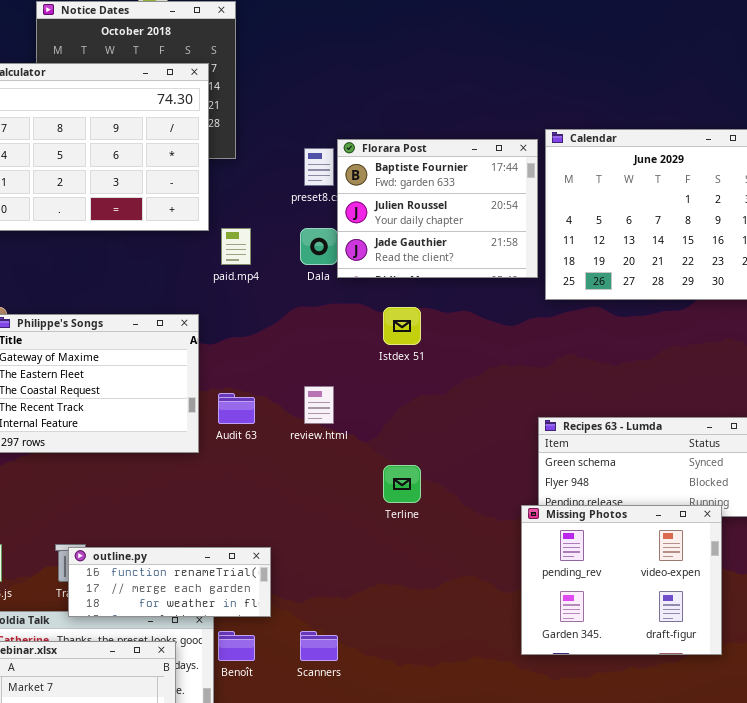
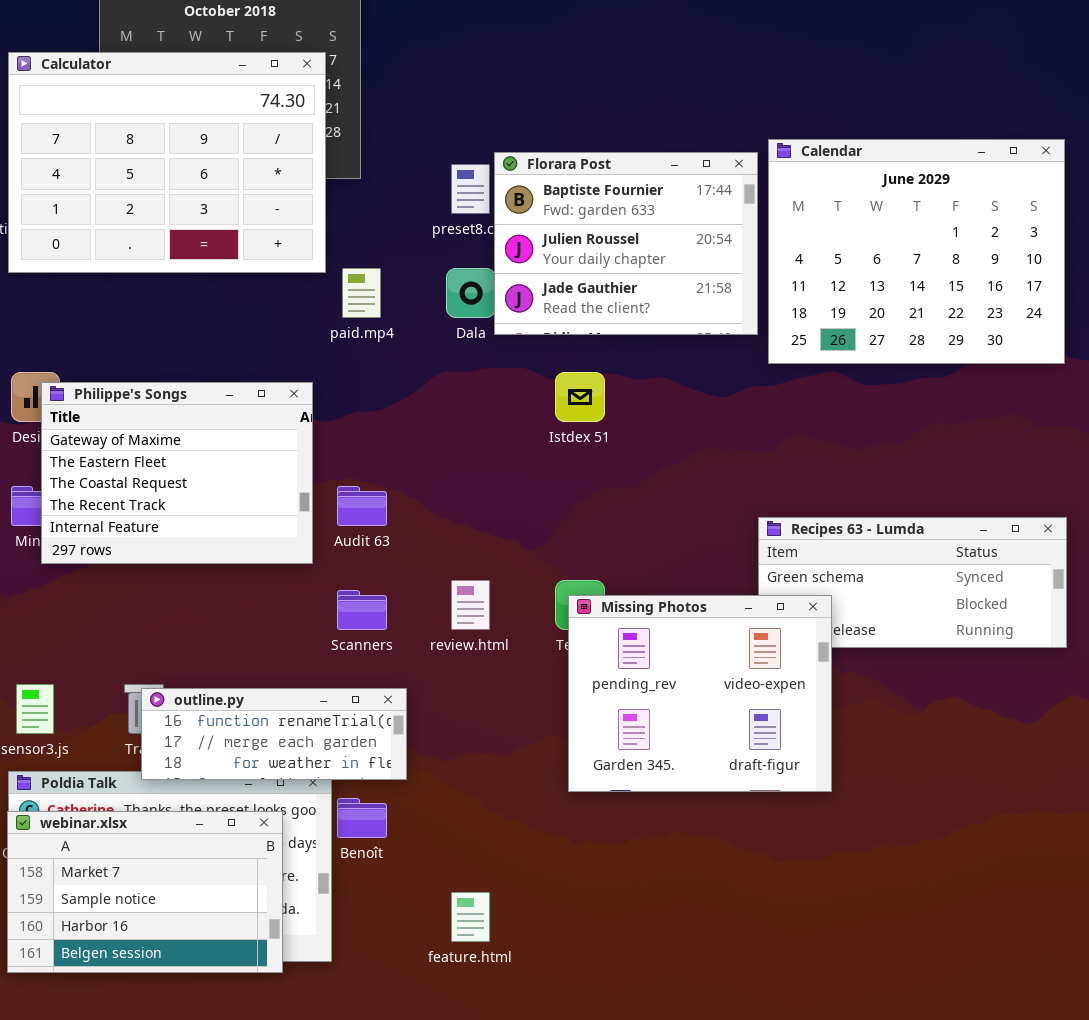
review.html: [304,386,334,424] -> [451,580,490,630], moved
Missing Photos: [521,505,722,655] -> [568,595,832,792], moved
Scanners: [300,631,338,661] -> [337,590,387,630], moved

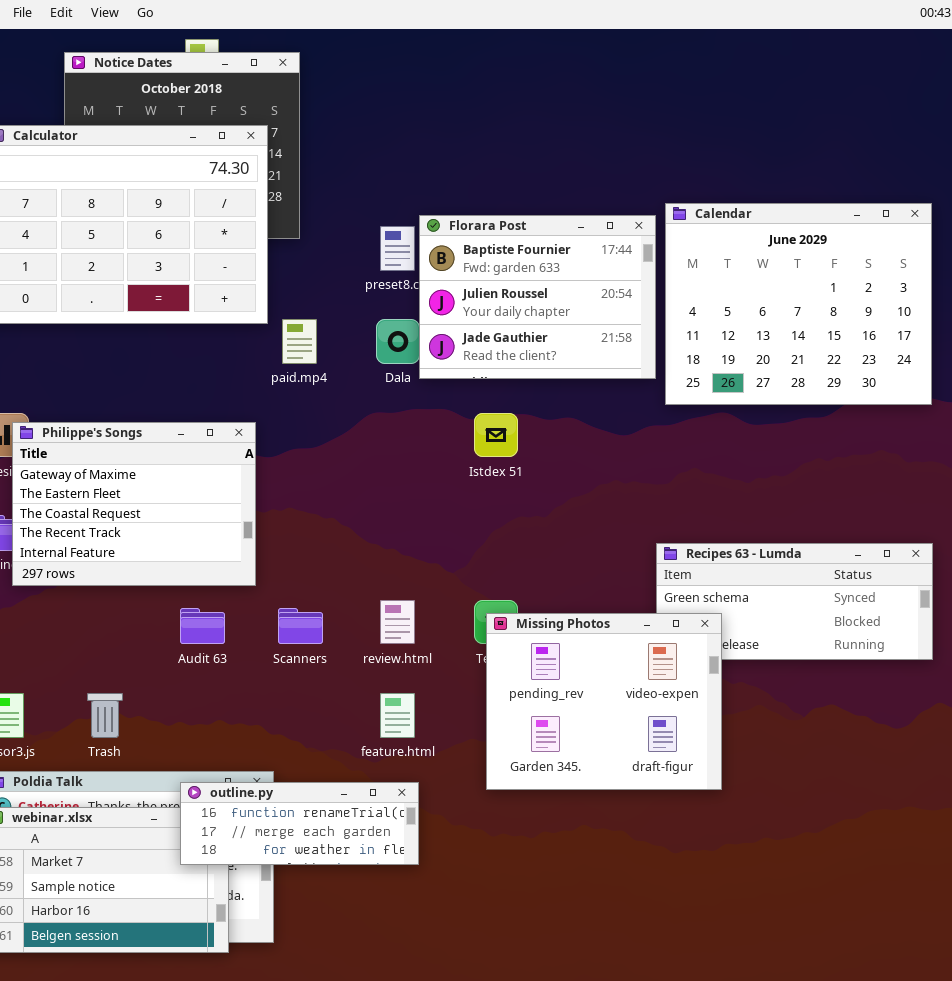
Audit 63: [337,486,387,526] -> [180,608,225,644], moved
outline.py: [141,688,407,780] -> [180,782,419,865], moved
feature.html: [451,892,490,942] -> [380,693,415,738], moved

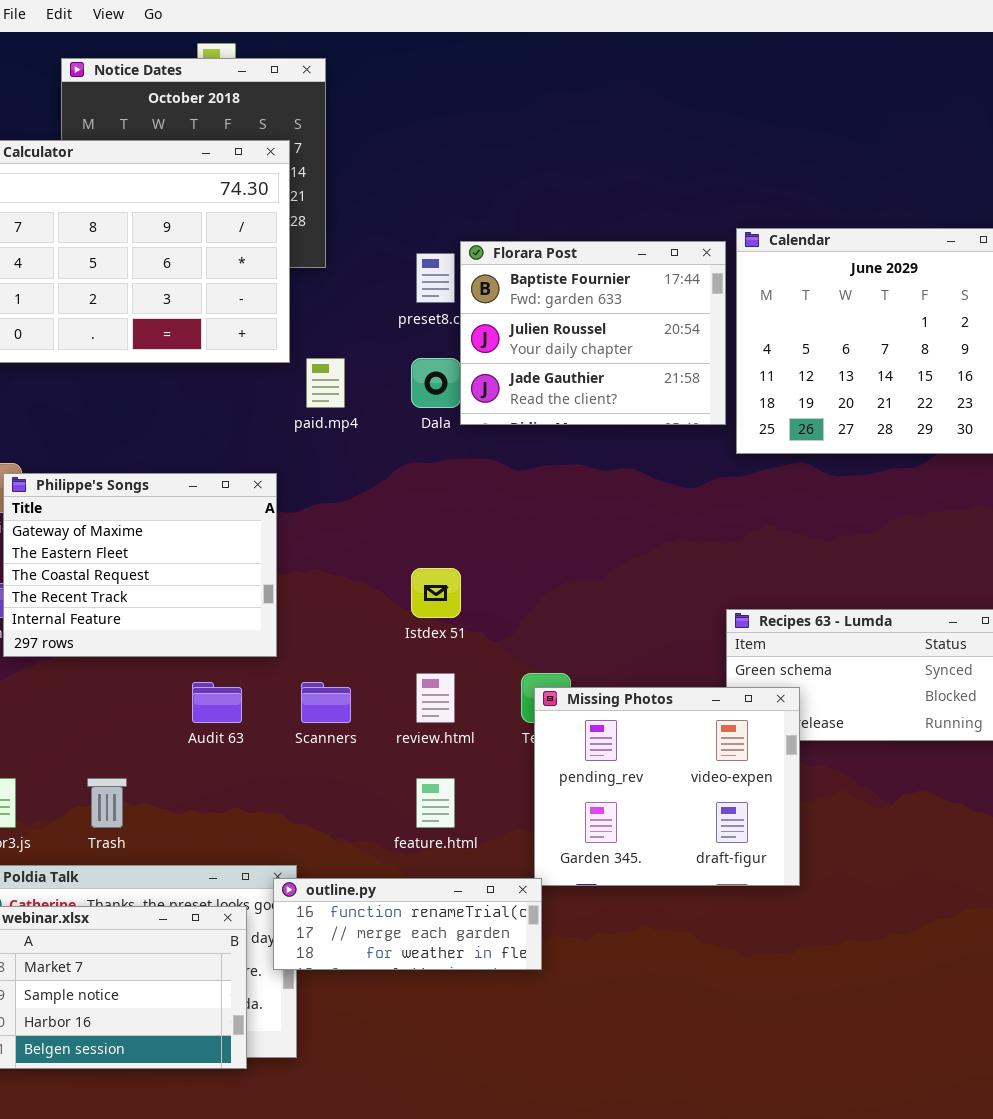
Istdex 51: [474,413,518,457] -> [411,568,461,618], moved
outline.py: [180,782,419,865] -> [273,878,542,970], moved

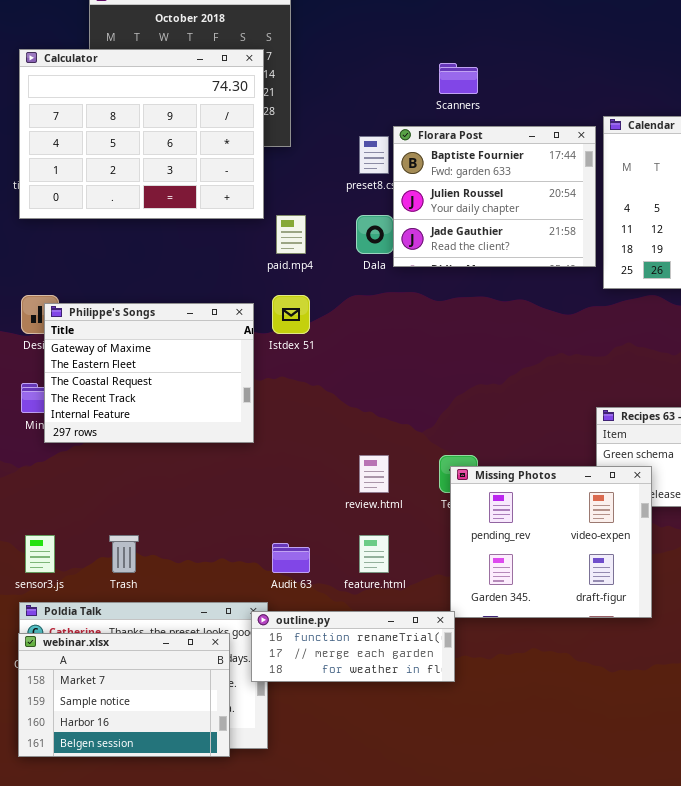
Istdex 51: [411,568,461,618] -> [272,295,310,334], moved
Audit 63: [192,682,242,723] -> [272,543,310,573], moved
Scanners: [301,682,351,723] -> [439,63,478,94], moved

